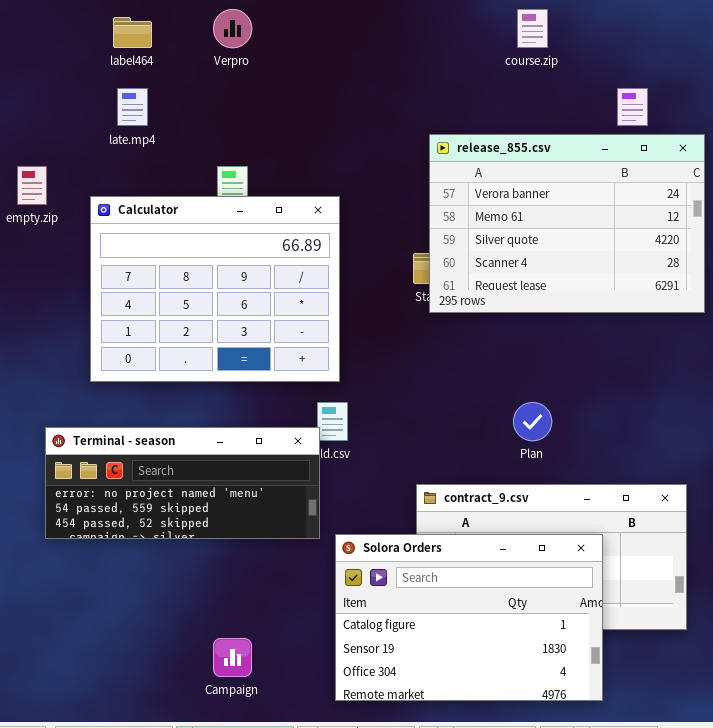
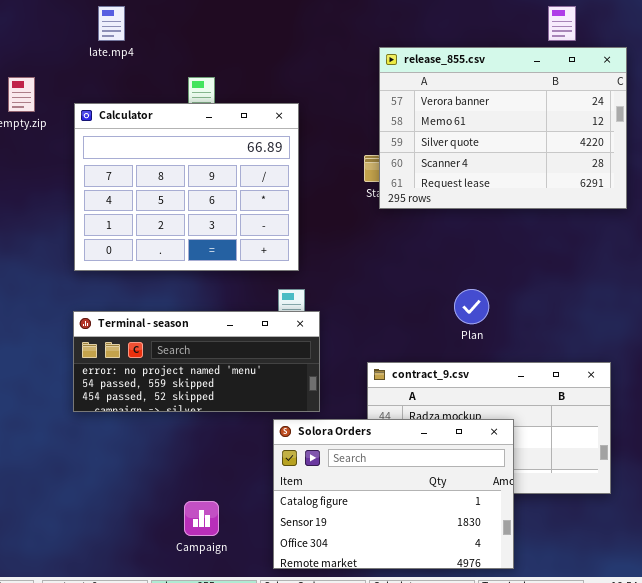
Terminal - season: [45,427,320,539] -> [73,311,320,412], moved
Solora Orders: [335,534,603,701] -> [273,419,514,569], moved

